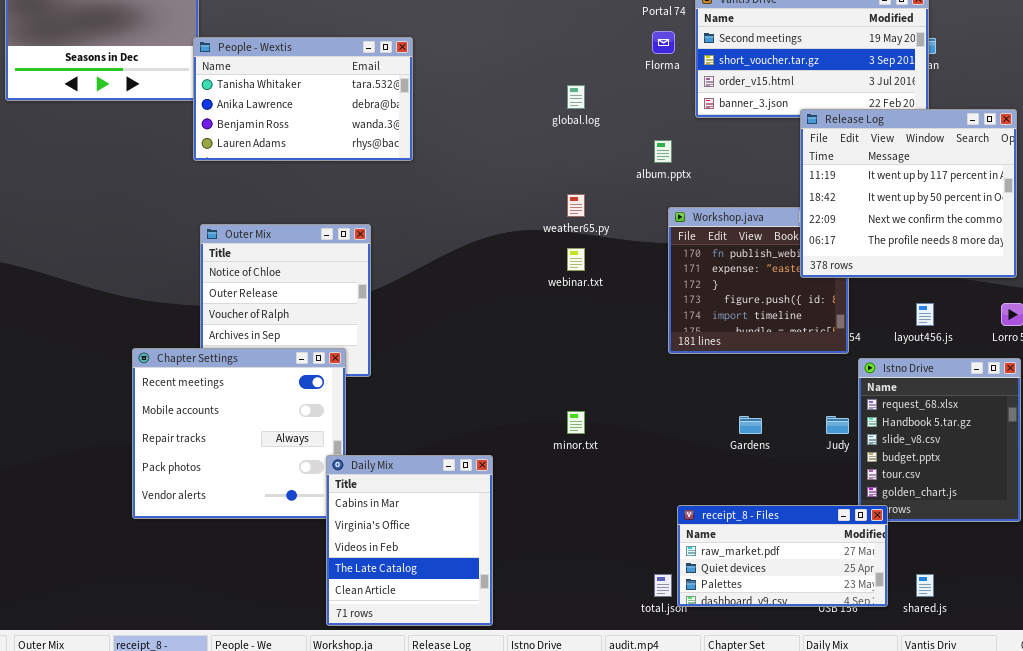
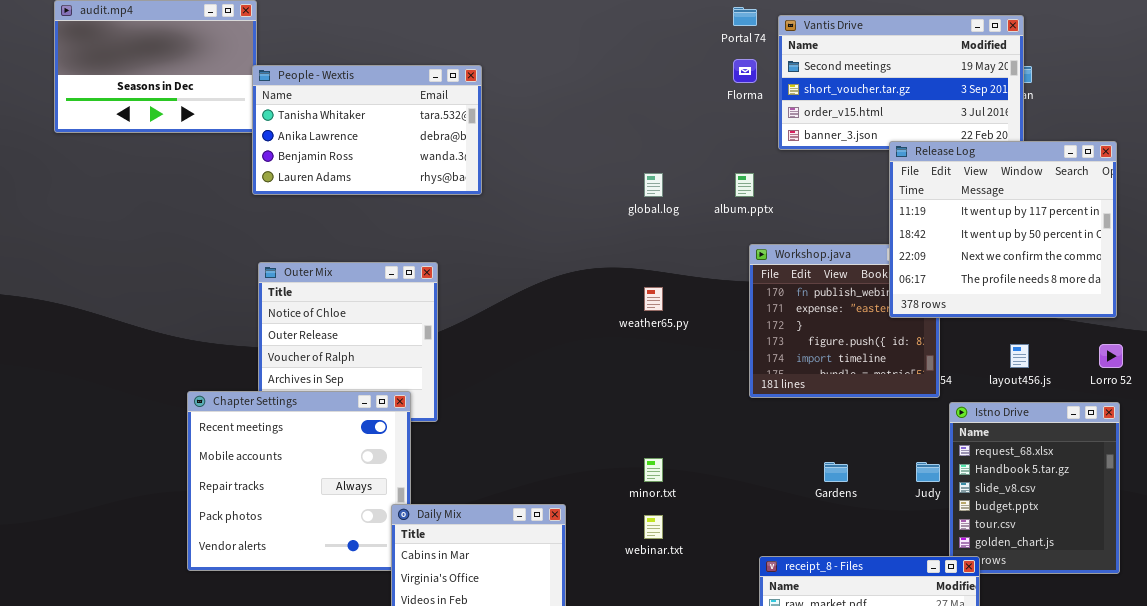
global.log: [567,85,585,109] -> [644,173,663,197], moved
weather65.py: [567,194,585,217] -> [644,287,663,311], moved
webinar.txt: [567,248,585,271] -> [644,515,663,539], moved

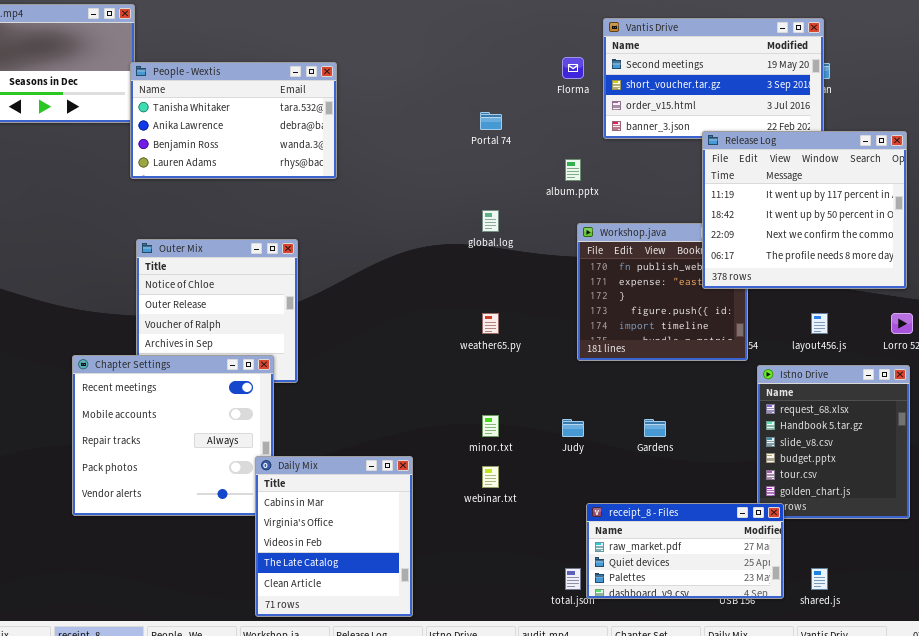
Portal 74: [733,7,757,26] -> [480,112,502,130], moved
global.log: [644,173,663,197] -> [482,210,499,232], moved
weather65.py: [644,287,663,311] -> [482,313,499,334], moved
Judy: [916,462,940,482] -> [562,419,584,437], moved

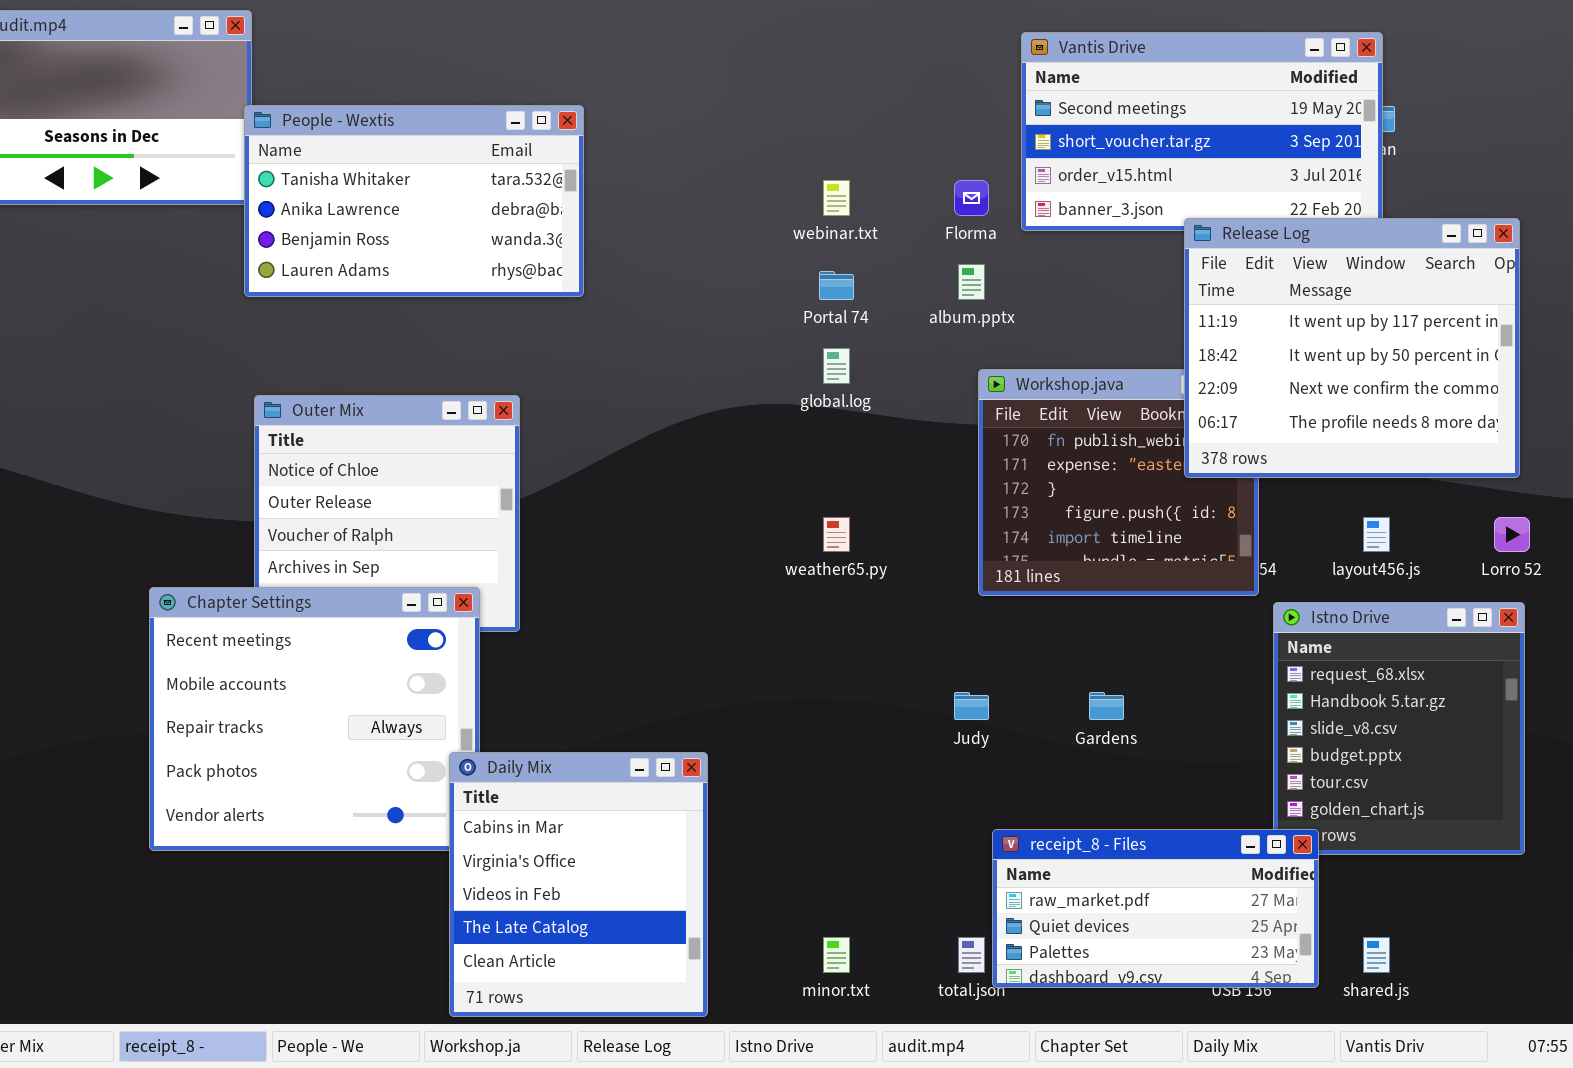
Florma: [562,57,584,79] -> [954,180,989,216], moved
Portal 74: [480,112,502,130] -> [819,271,854,300], moved
minor.txt: [482,415,499,437] -> [823,937,850,973], moved
webinar.txt: [482,466,499,488] -> [823,180,850,216], moved

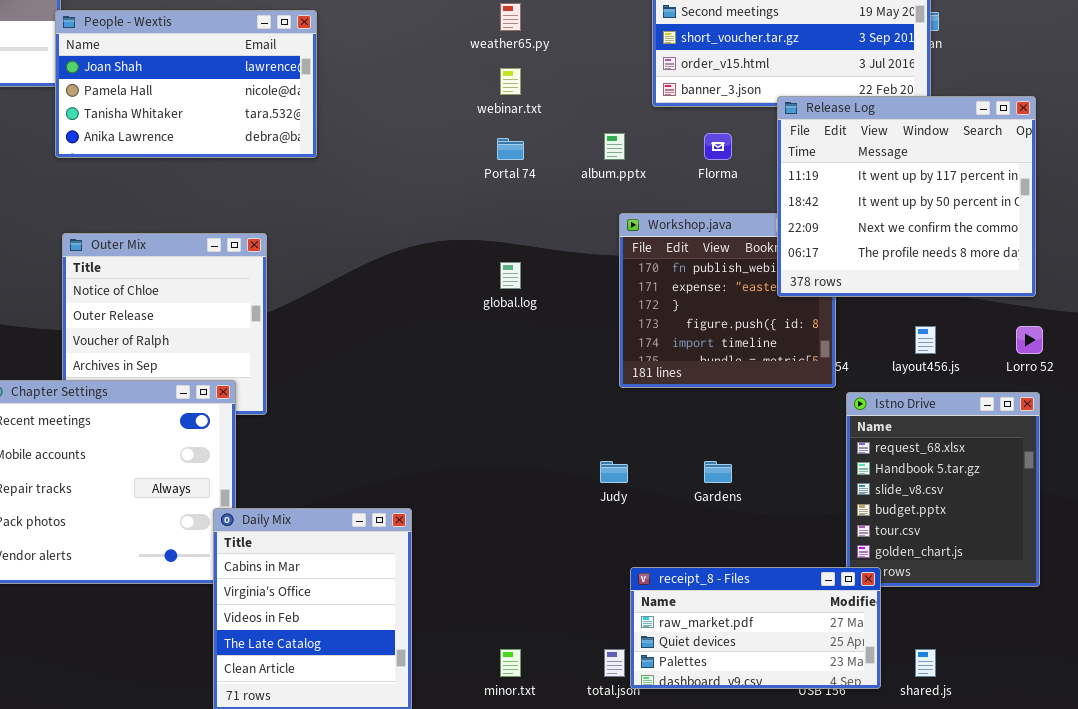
People - Wextis: [244,105,584,297] -> [55,10,317,158], scrolled up 2 rows
Florma: [954,180,989,216] -> [704,133,732,160], moved
global.log: [823,348,850,384] -> [500,262,521,289], moved
weather65.py: [823,517,850,552] -> [500,3,521,31], moved

